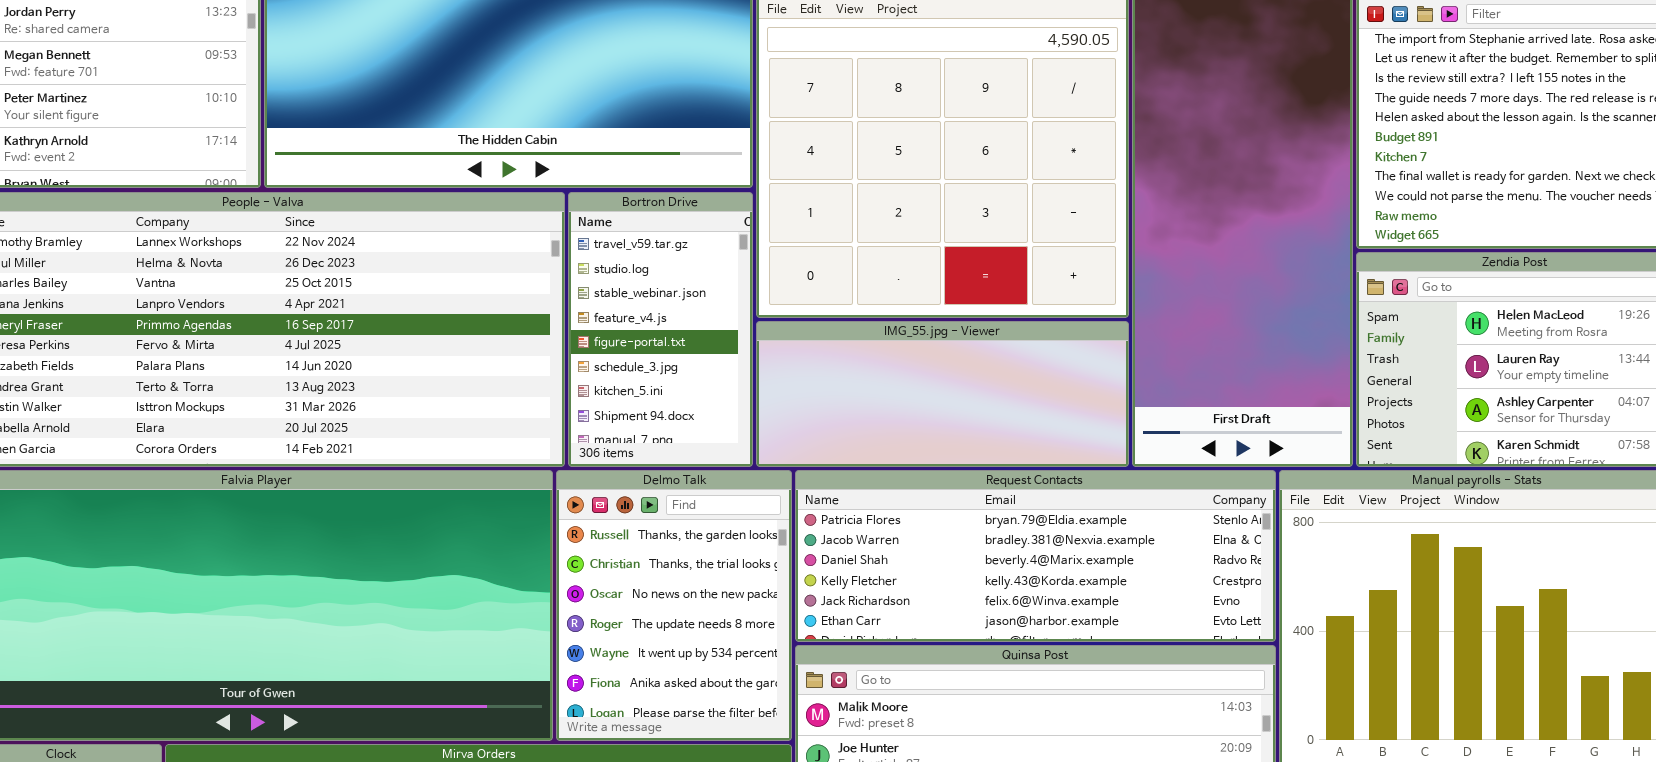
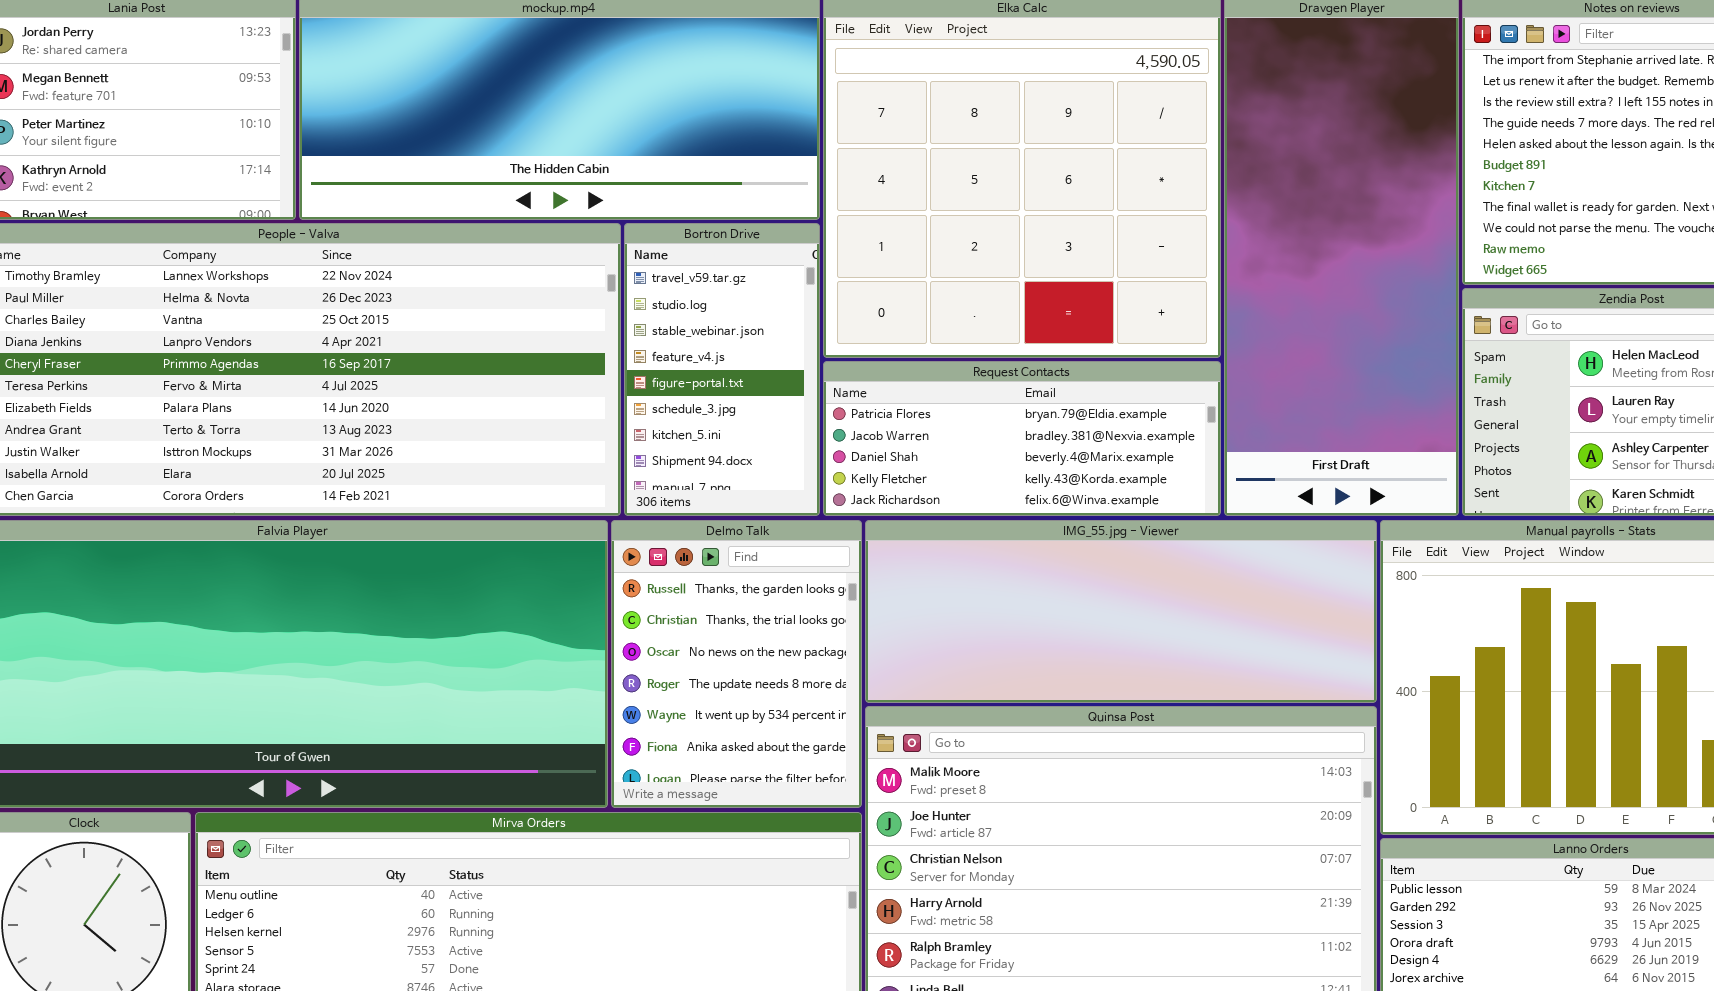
IMG_55.jpg - Viewer: [756,321,1129,467] -> [865,520,1377,703], moved, resized
Request Contacts: [795,470,1276,642] -> [823,361,1221,516], moved, resized

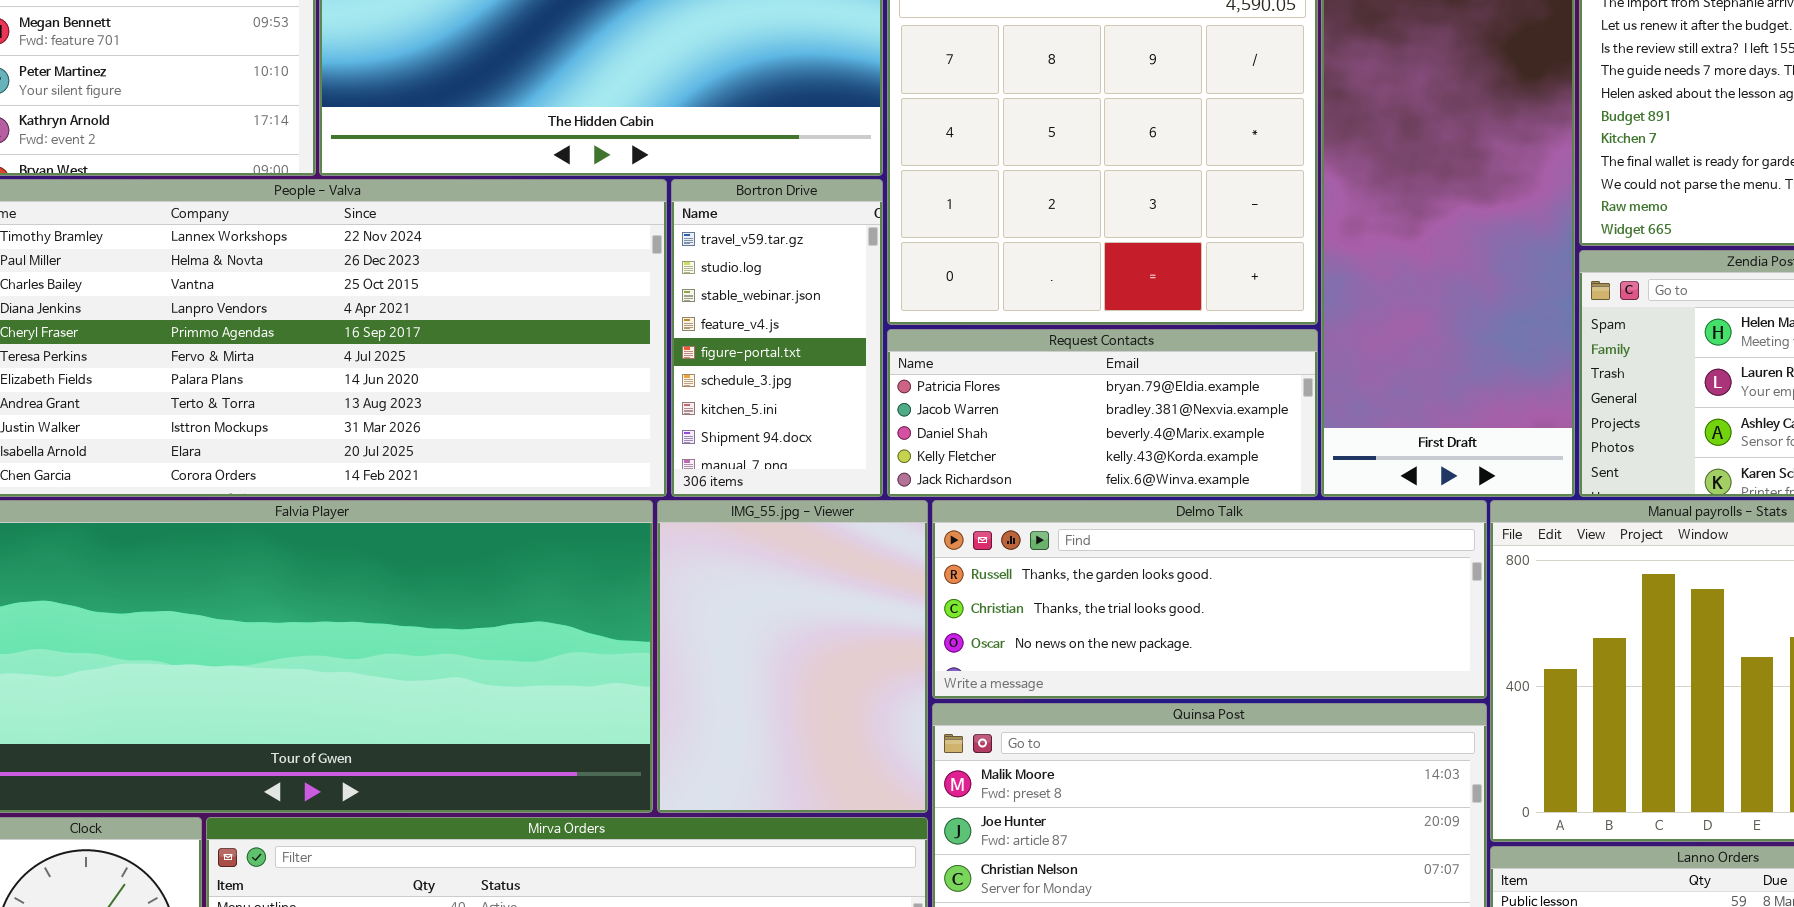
Delmo Talk: [611,520,862,808] -> [932,500,1487,699], moved, resized
IMG_55.jpg - Viewer: [865,520,1377,703] -> [657,500,928,813], moved, resized

